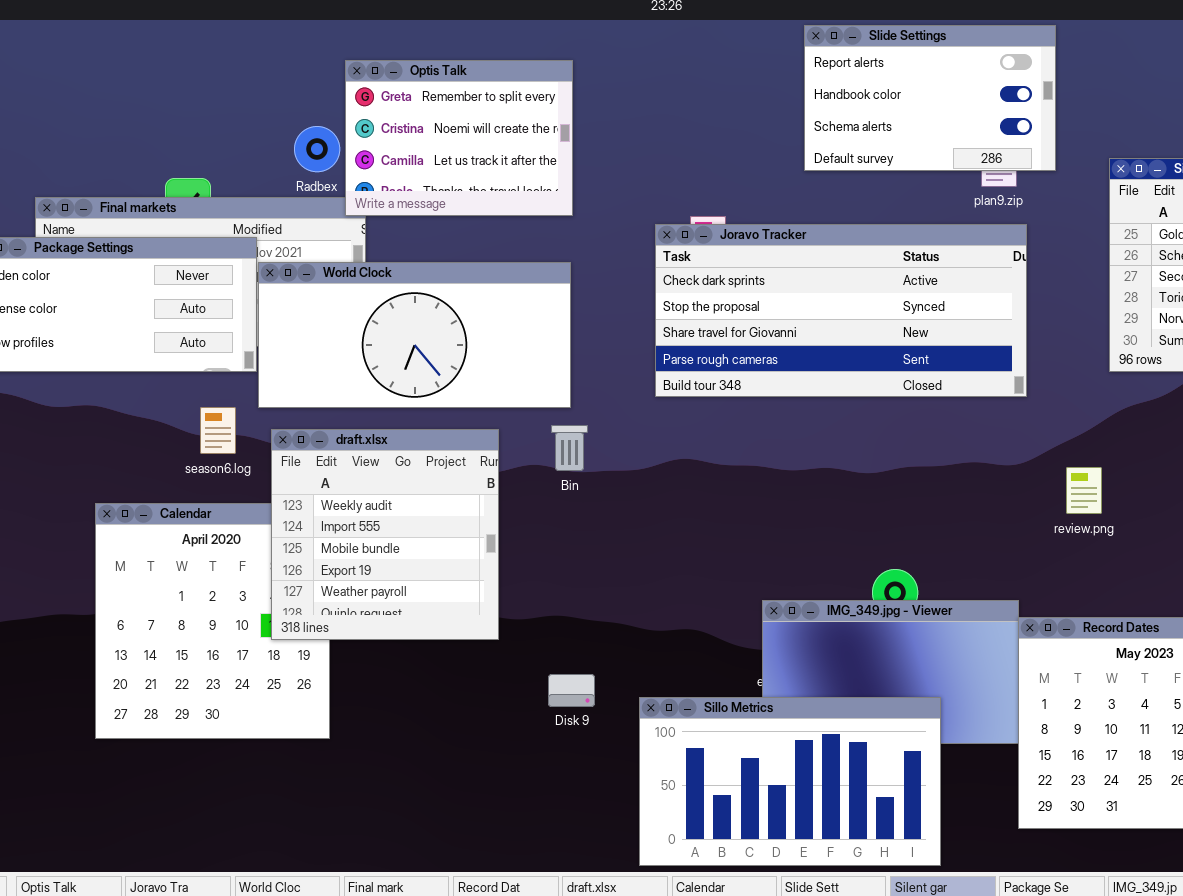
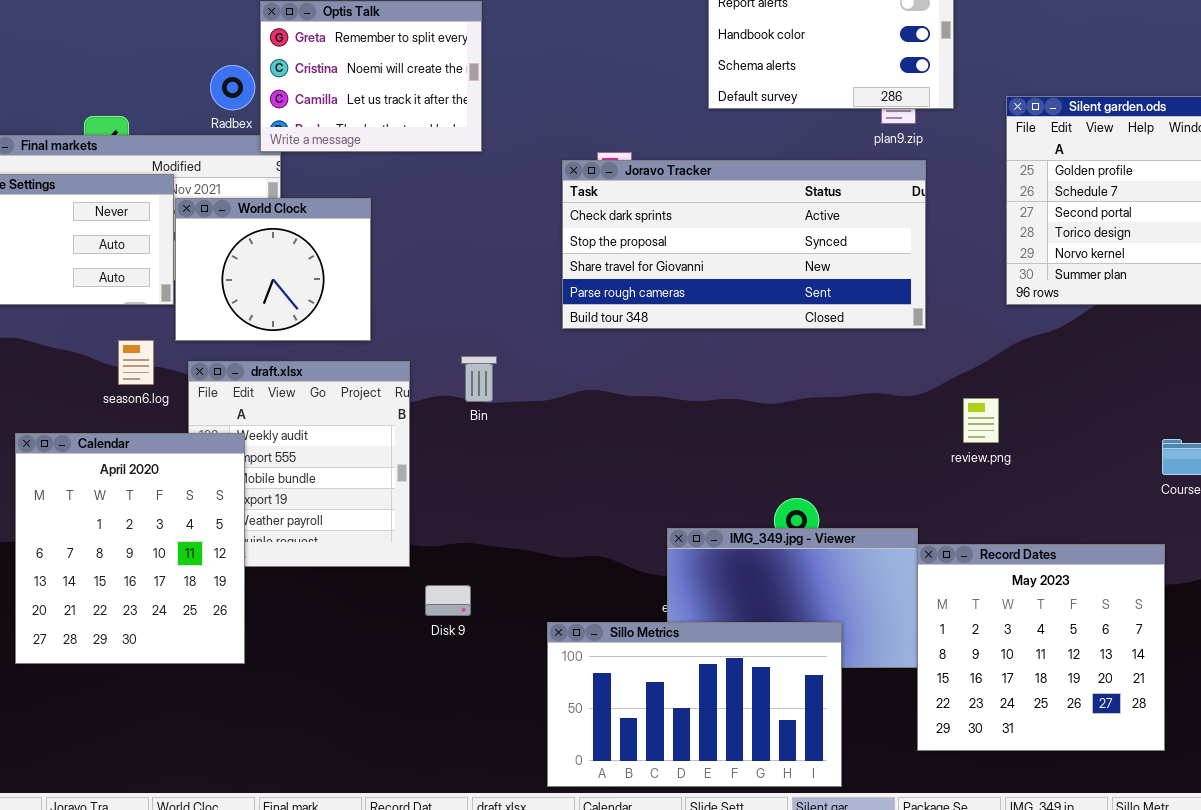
World Clock: [258,262,571,408] -> [175,198,371,341], resized
Calendar: [95,503,330,739] -> [15,433,245,664], raised
Disk 9: [548,674,595,707] -> [425,585,471,616], moved

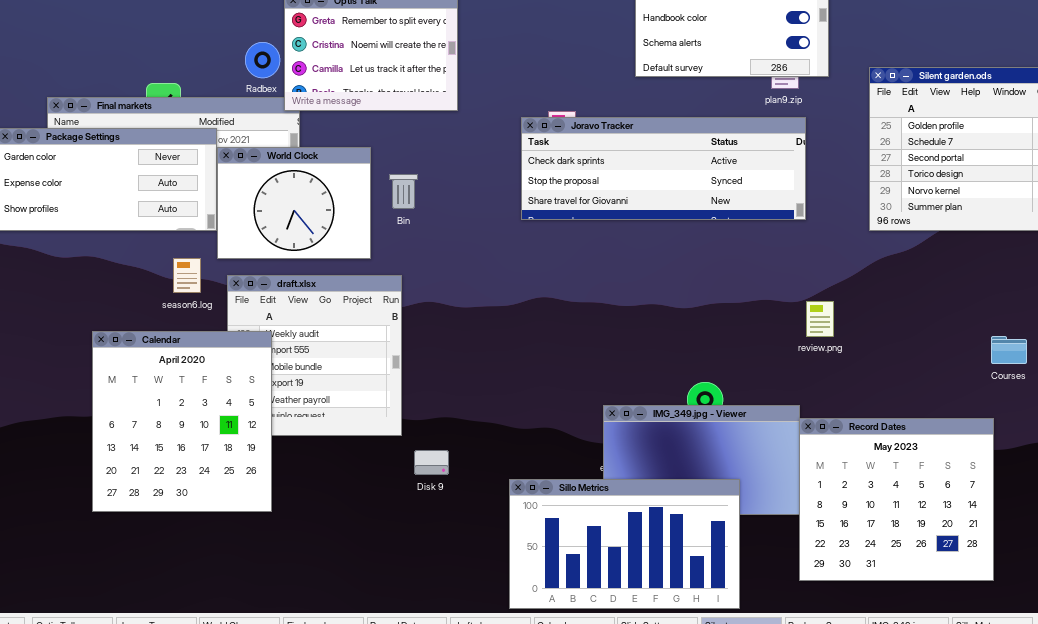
Joravo Tracker: [562,160,926,329] -> [521,117,806,220], resized
Bin: [461,356,497,402] -> [389,174,418,209], moved
review.png: [963,398,999,443] -> [806,301,834,337], moved

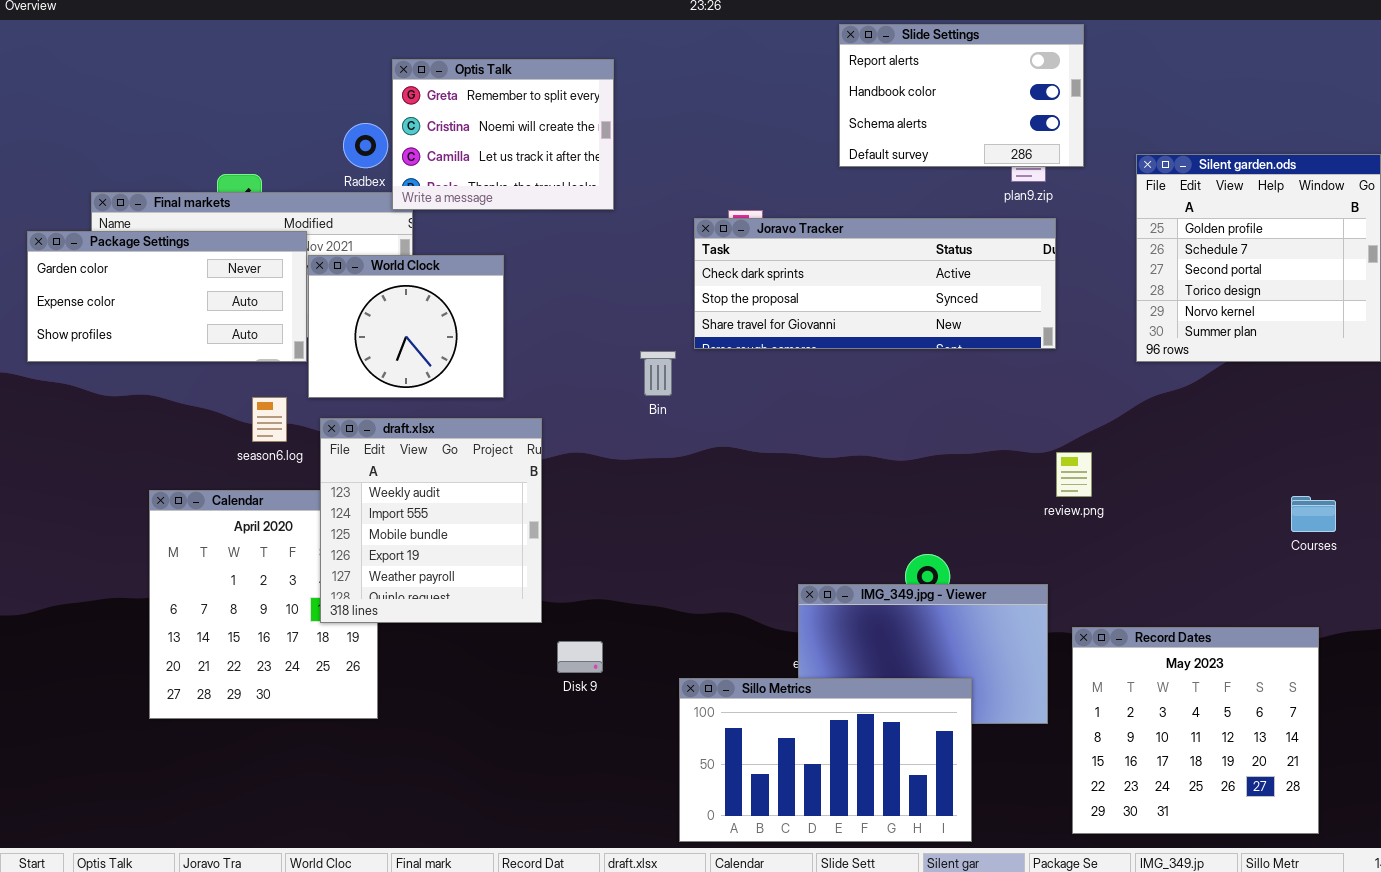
Bin: [389,174,418,209] -> [640,351,676,396], moved
draft.xlsx: [227,275,402,436] -> [320,418,542,623], raised
Record Dates: [799,418,994,581] -> [1072,627,1319,834], moved

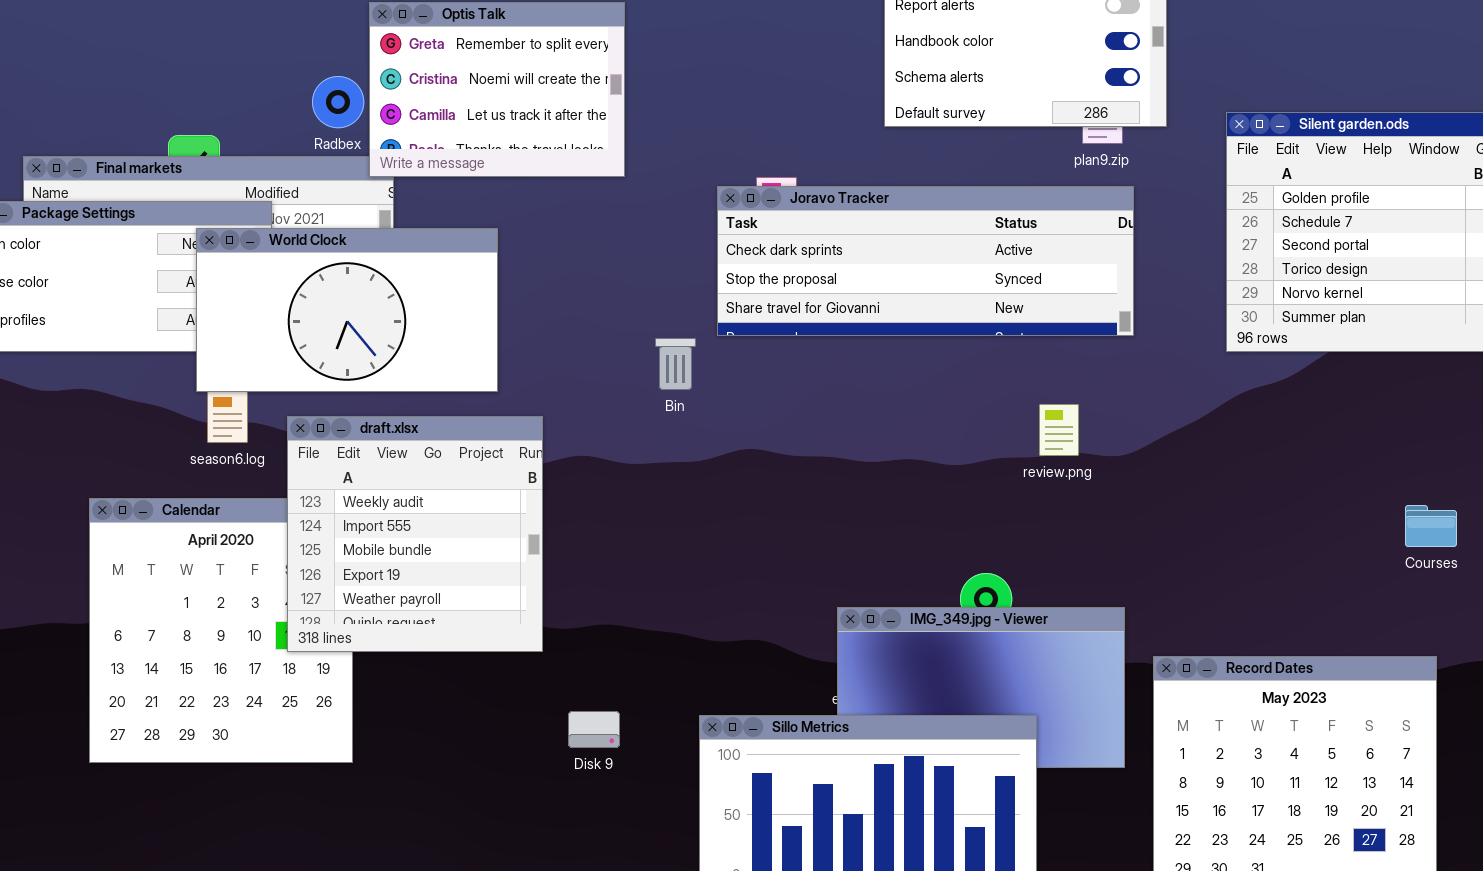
World Clock: [308,255,504,398] -> [196,228,498,392], resized
review.png: [1056,452,1092,497] -> [1039,404,1079,456], moved
Disk 9: [557,641,603,673] -> [568,711,620,748], moved

